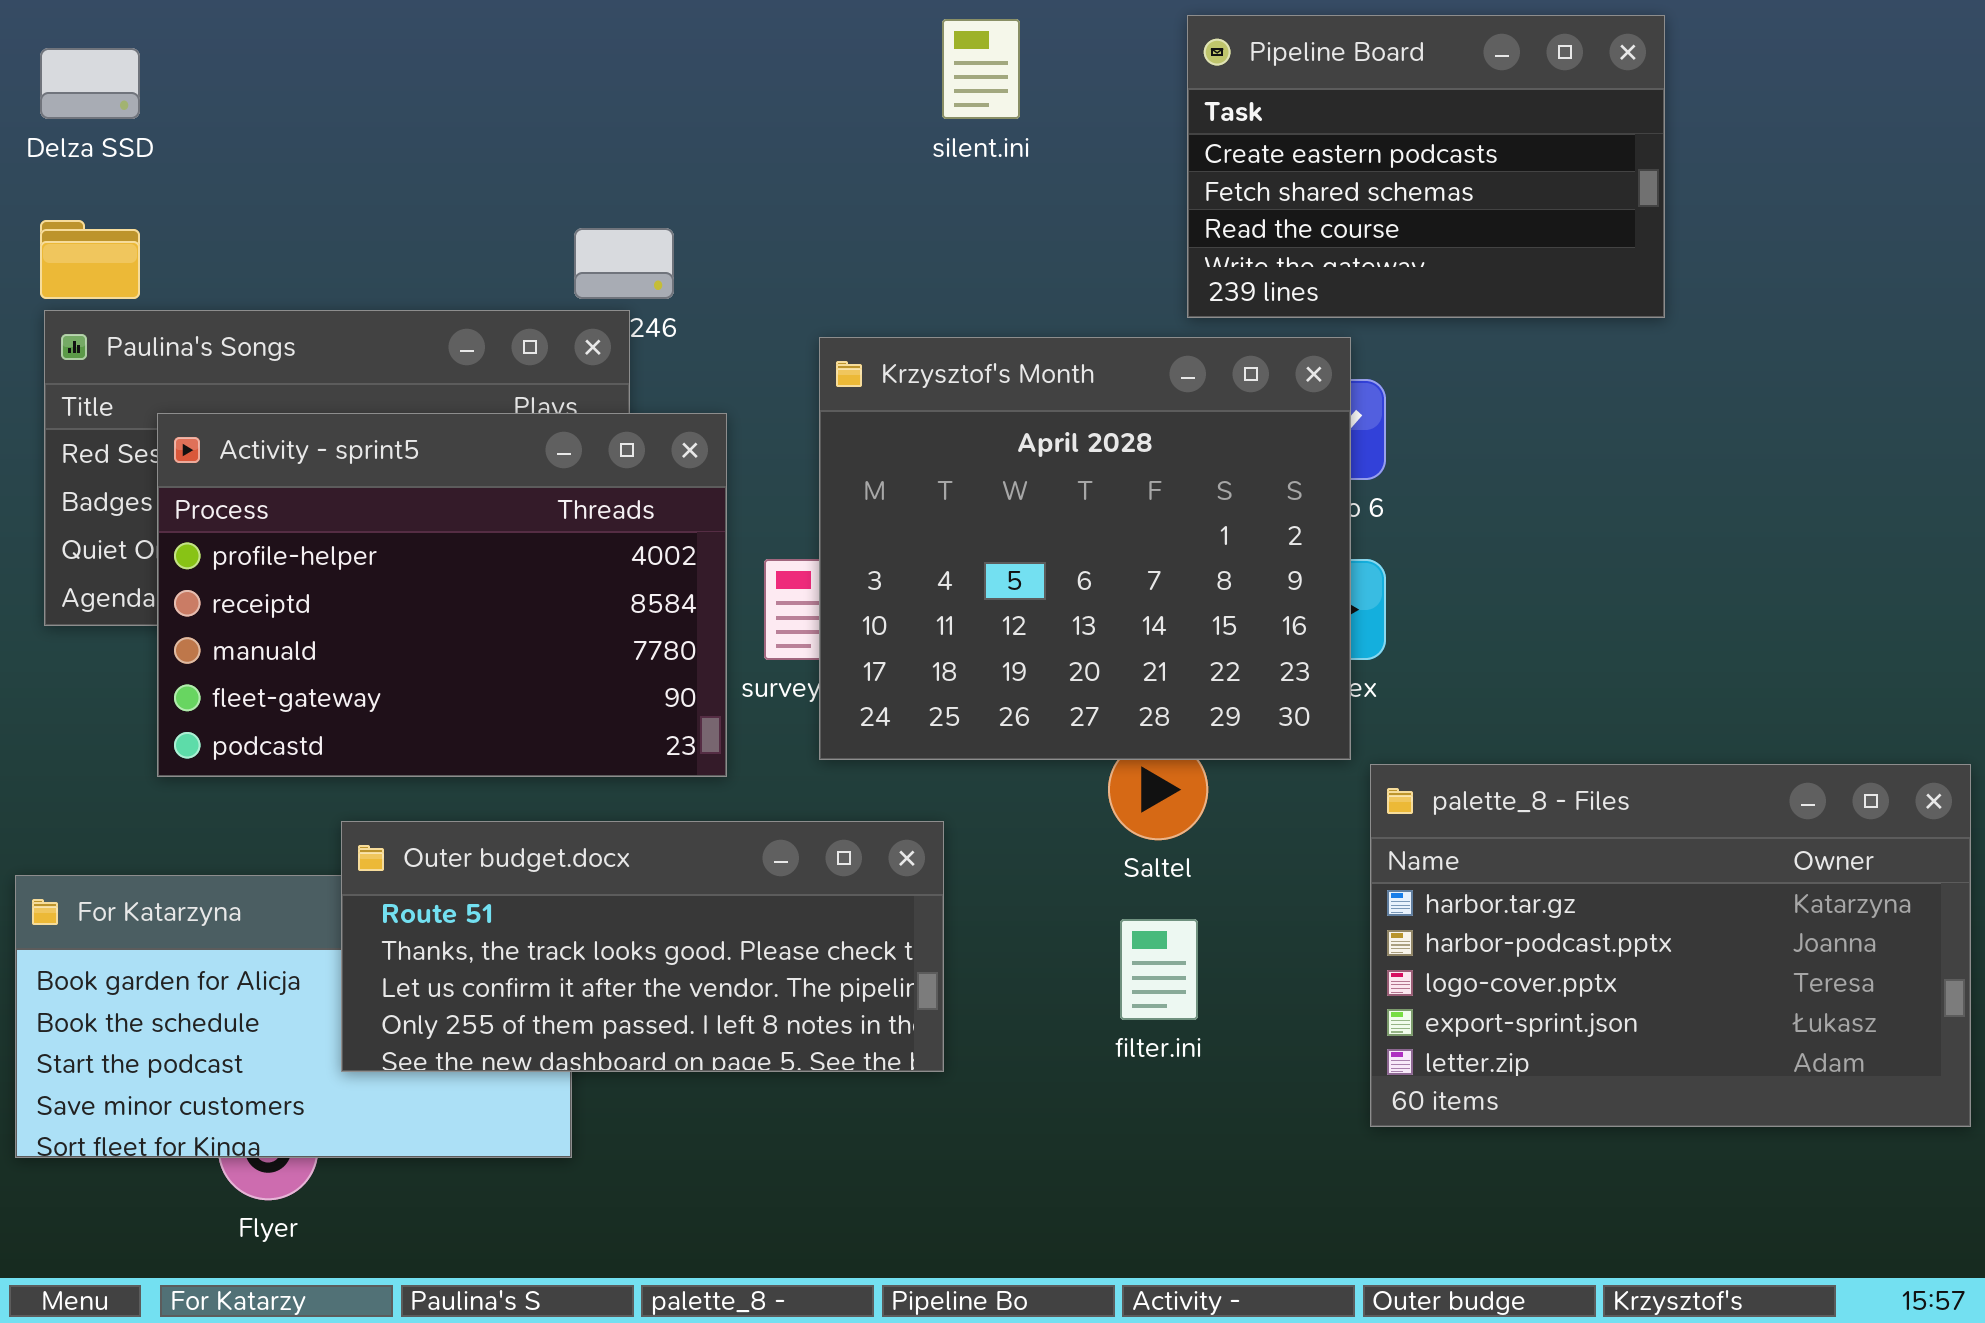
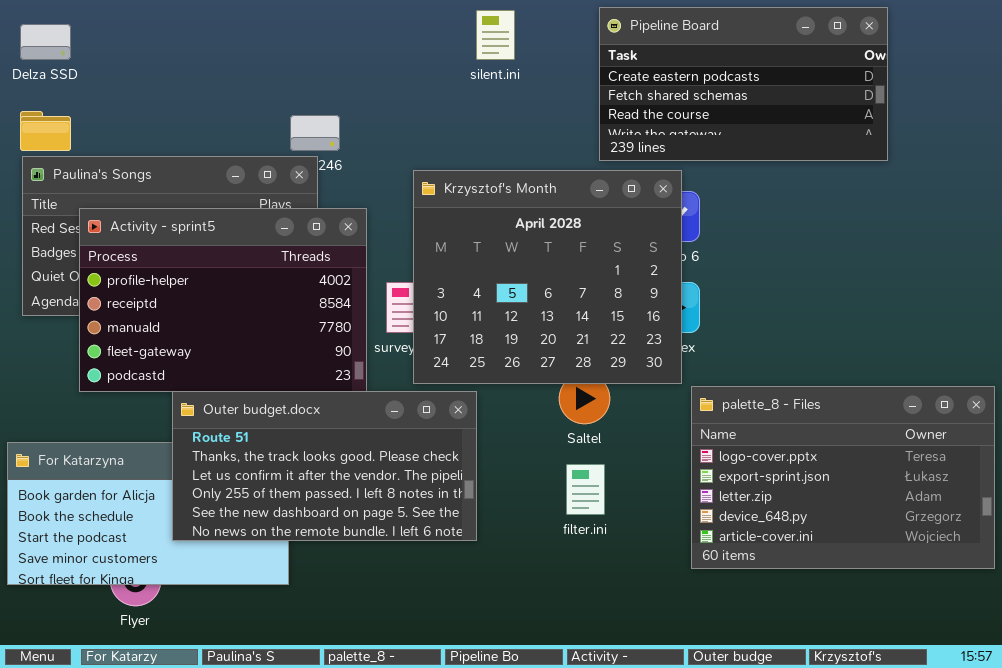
Pipeline Board: [1187,15,1665,318] -> [599,7,888,161], resized
palette_8 - Files: [1370,764,1971,1127] -> [691,386,995,569], scrolled down 2 rows
Outer budget.docx: [341,821,944,1072] -> [172,391,477,541], resized

